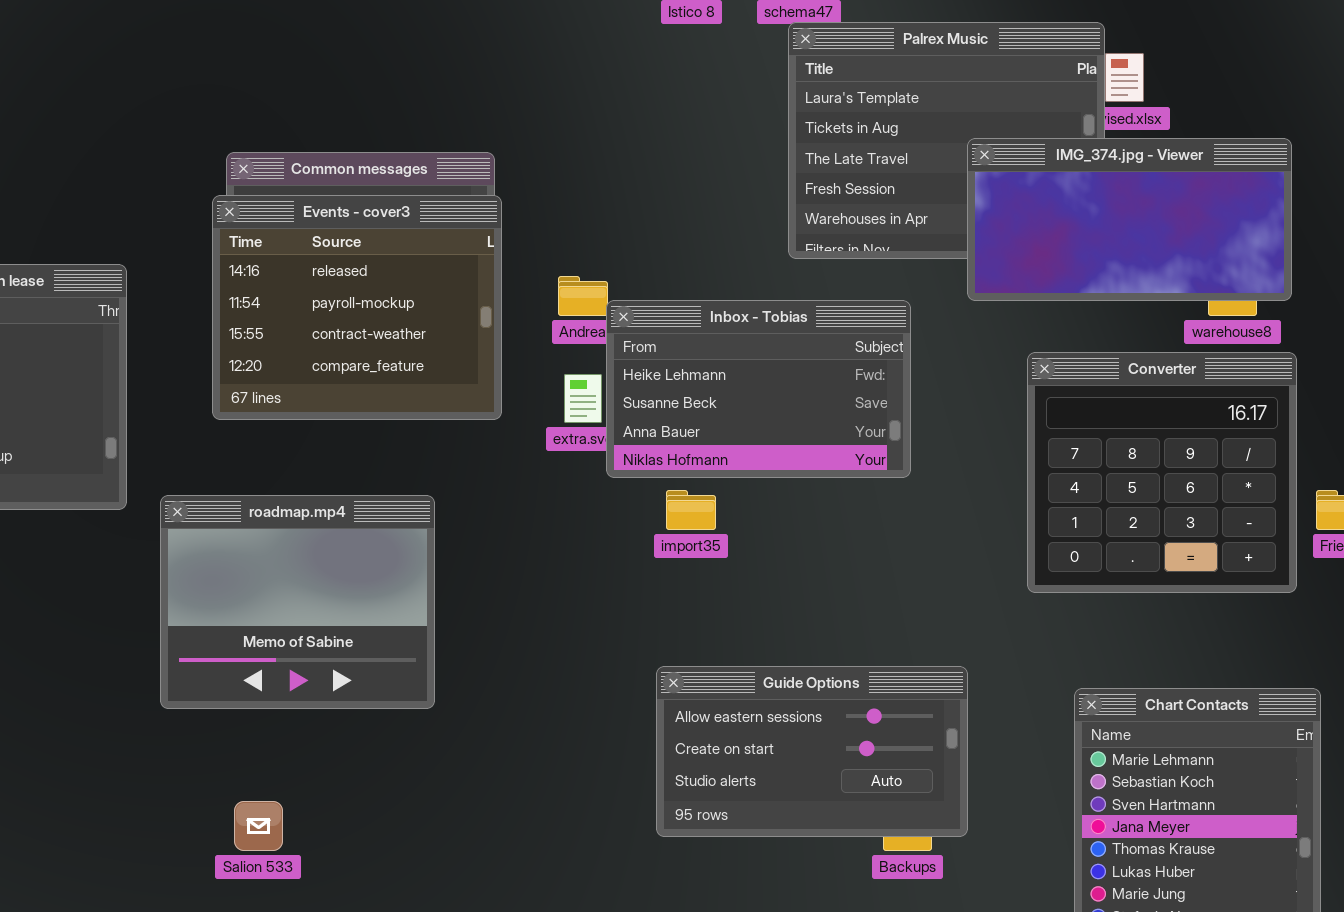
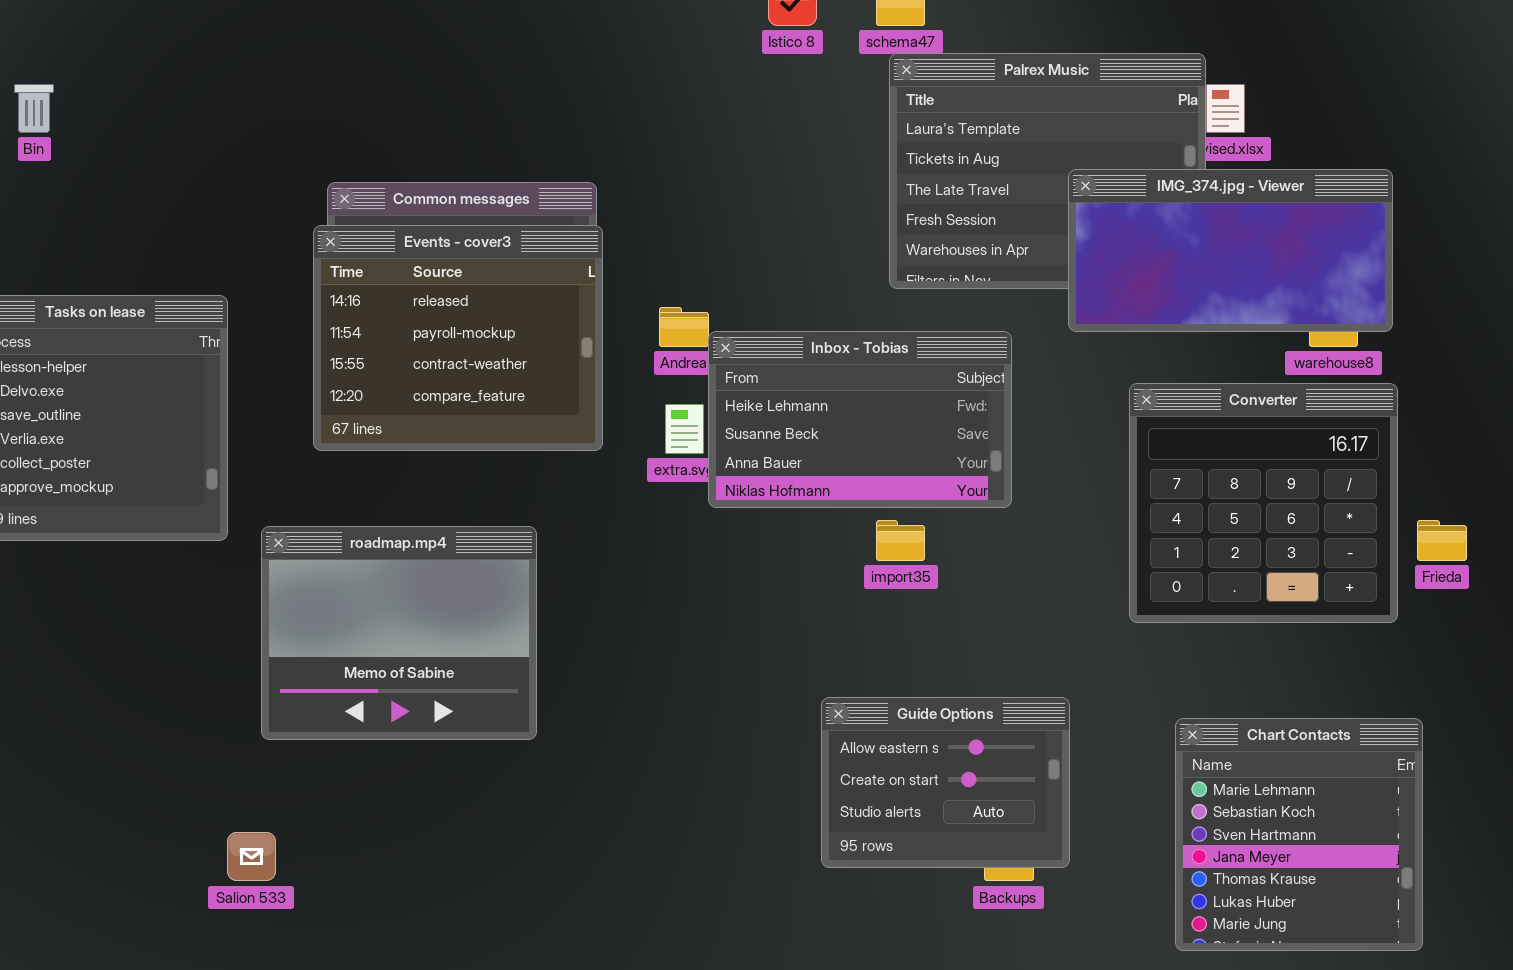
import35: [666,490,716,530] -> [876,520,925,561], moved
Guide Options: [656,666,968,837] -> [821,697,1070,868], resized
Salion 533: [234,801,283,851] -> [227,832,276,881], moved

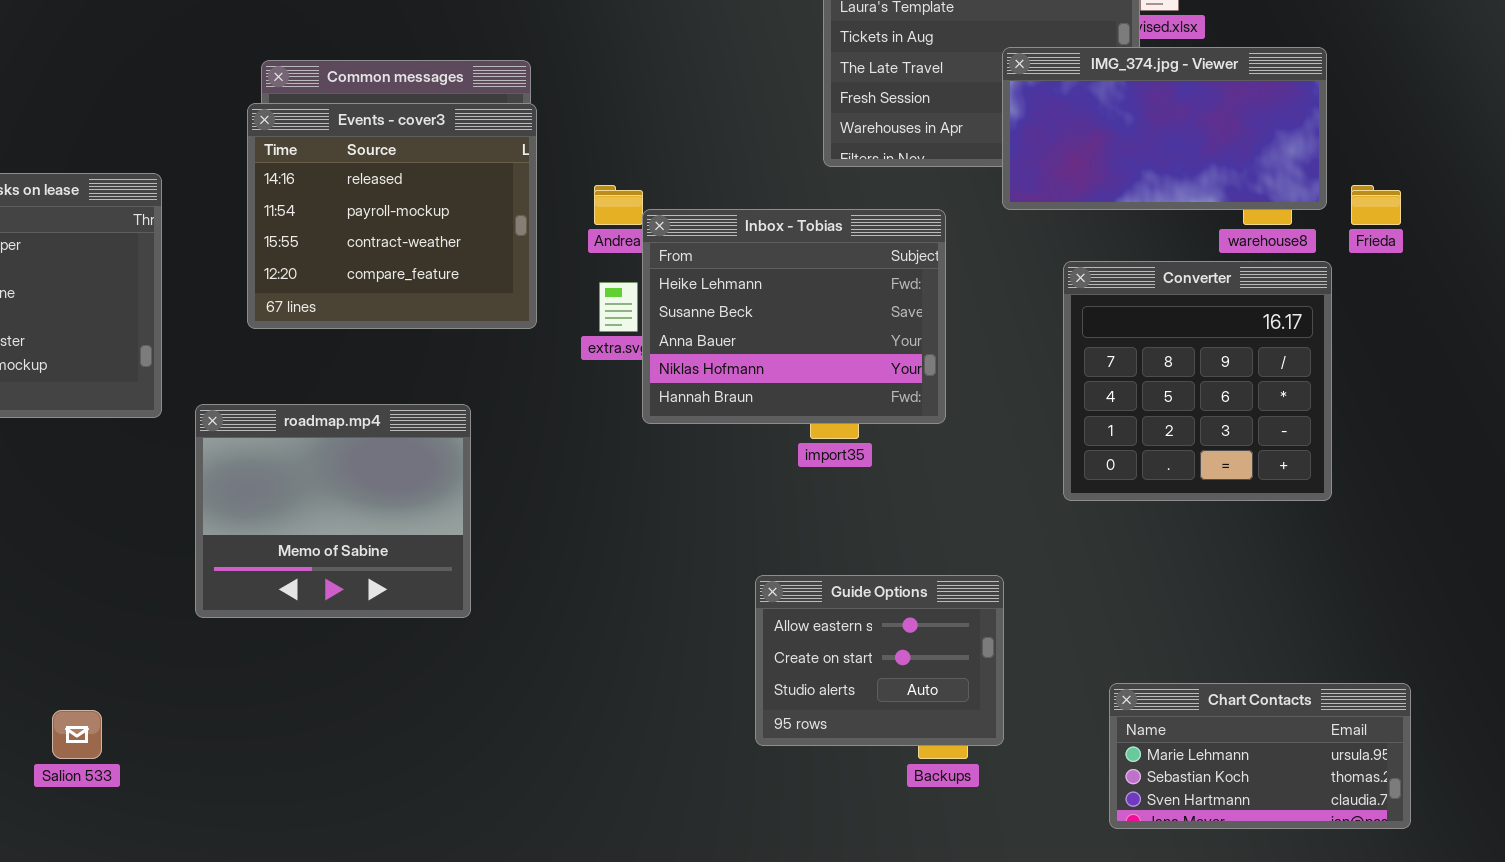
Inbox - Tobias: [708,331,1012,508] -> [642,209,946,424], resized
Frieda: [1417,520,1467,561] -> [1351,185,1401,225], moved
Chart Contacts: [1175,718,1423,951] -> [1109,683,1411,829], resized
Salion 533: [227,832,276,881] -> [52,710,102,759], moved

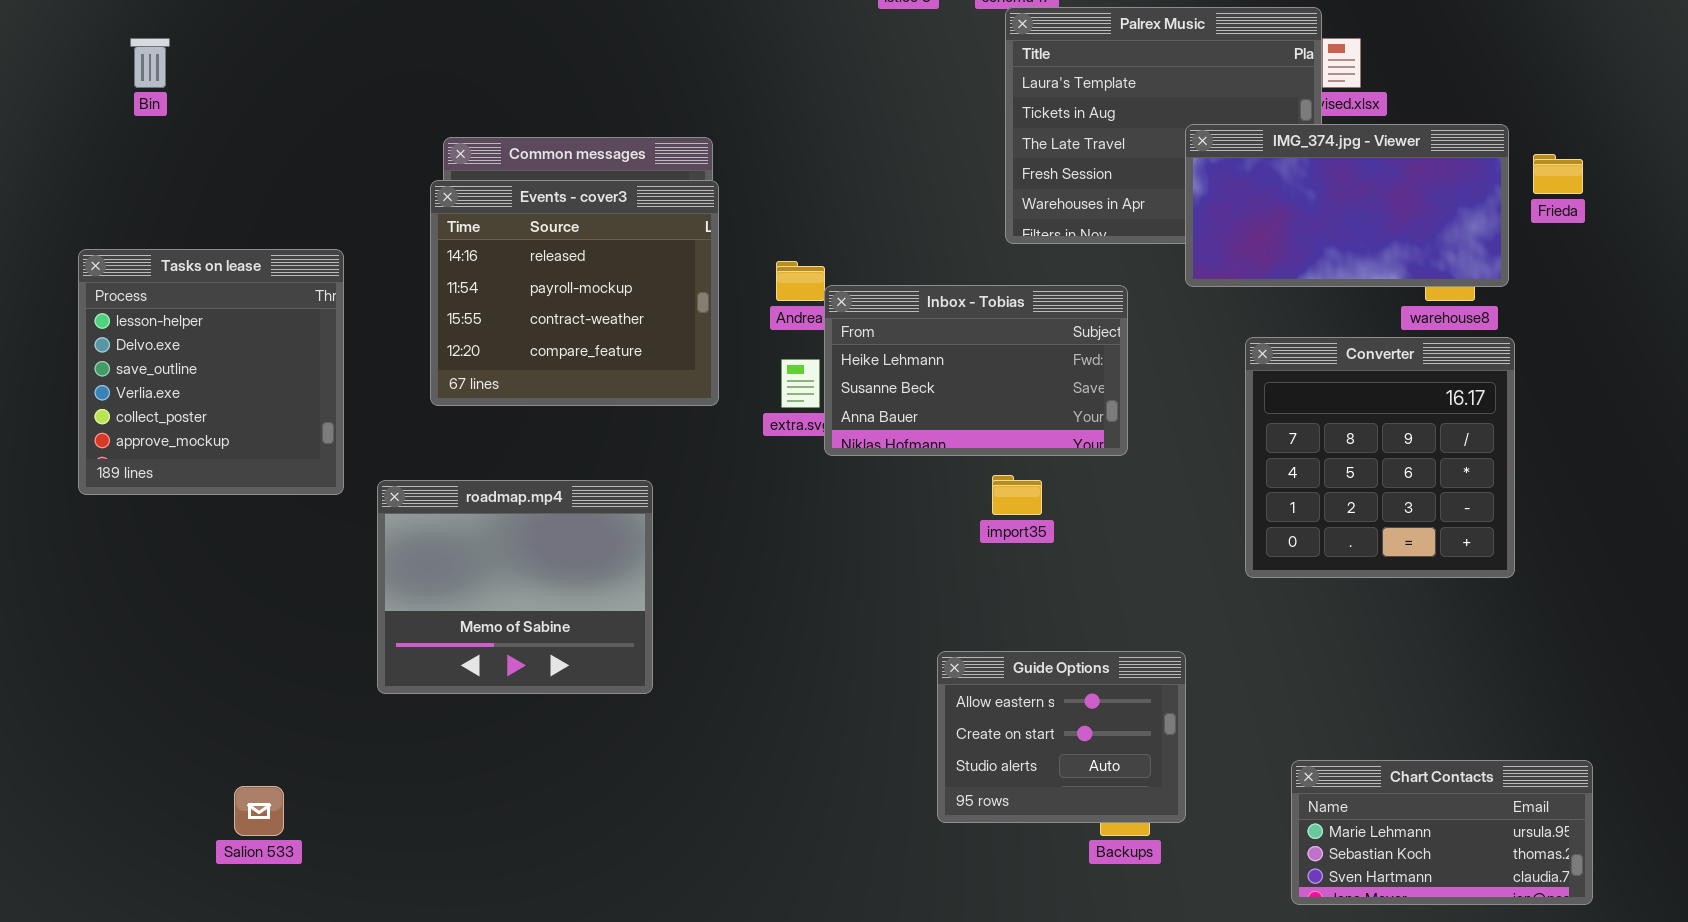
Frieda: [1351,185,1401,225] -> [1533,154,1583,194], moved
Inbox - Tobias: [642,209,946,424] -> [824,285,1128,456], resized

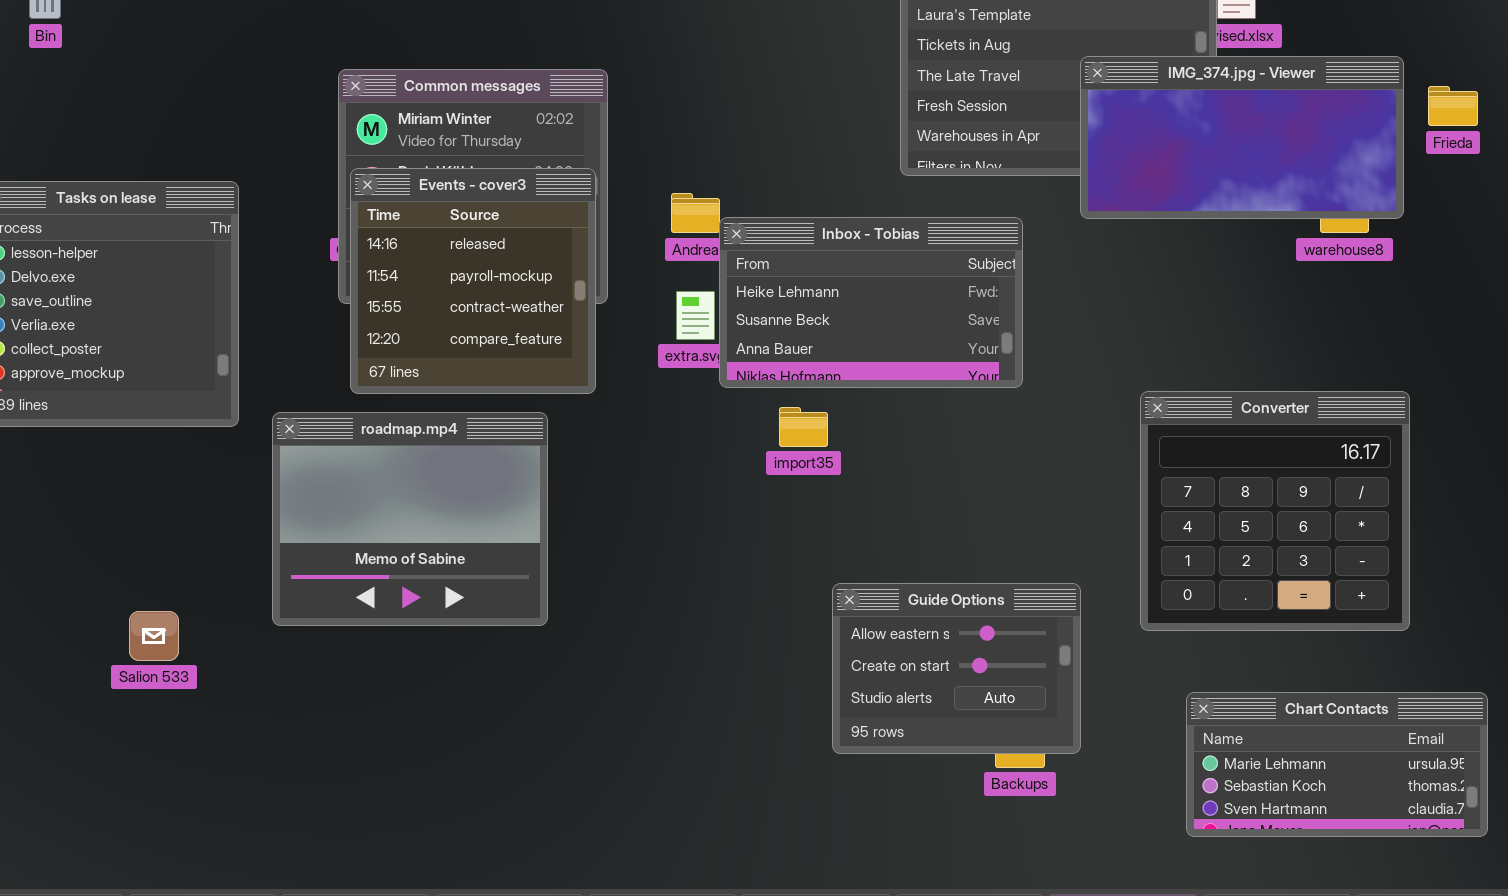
Events - cover3: [430,180,719,406] -> [350,168,596,394], moved, resized
Converter: [1245,337,1515,578] -> [1140,391,1410,631], moved
import35: [992,475,1042,515] -> [779,407,828,447], moved
Salion 533: [234,786,284,836] -> [129,611,179,661], moved

